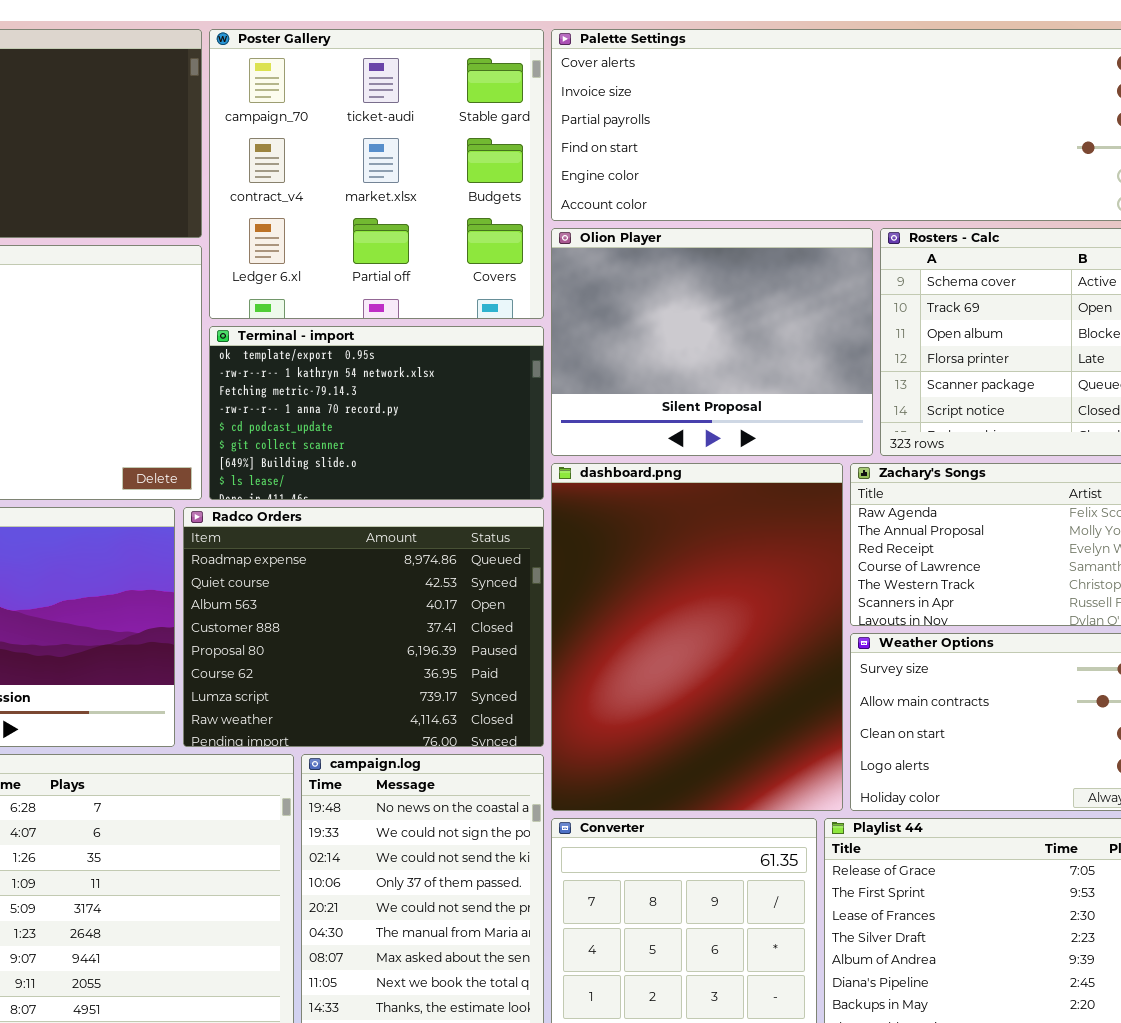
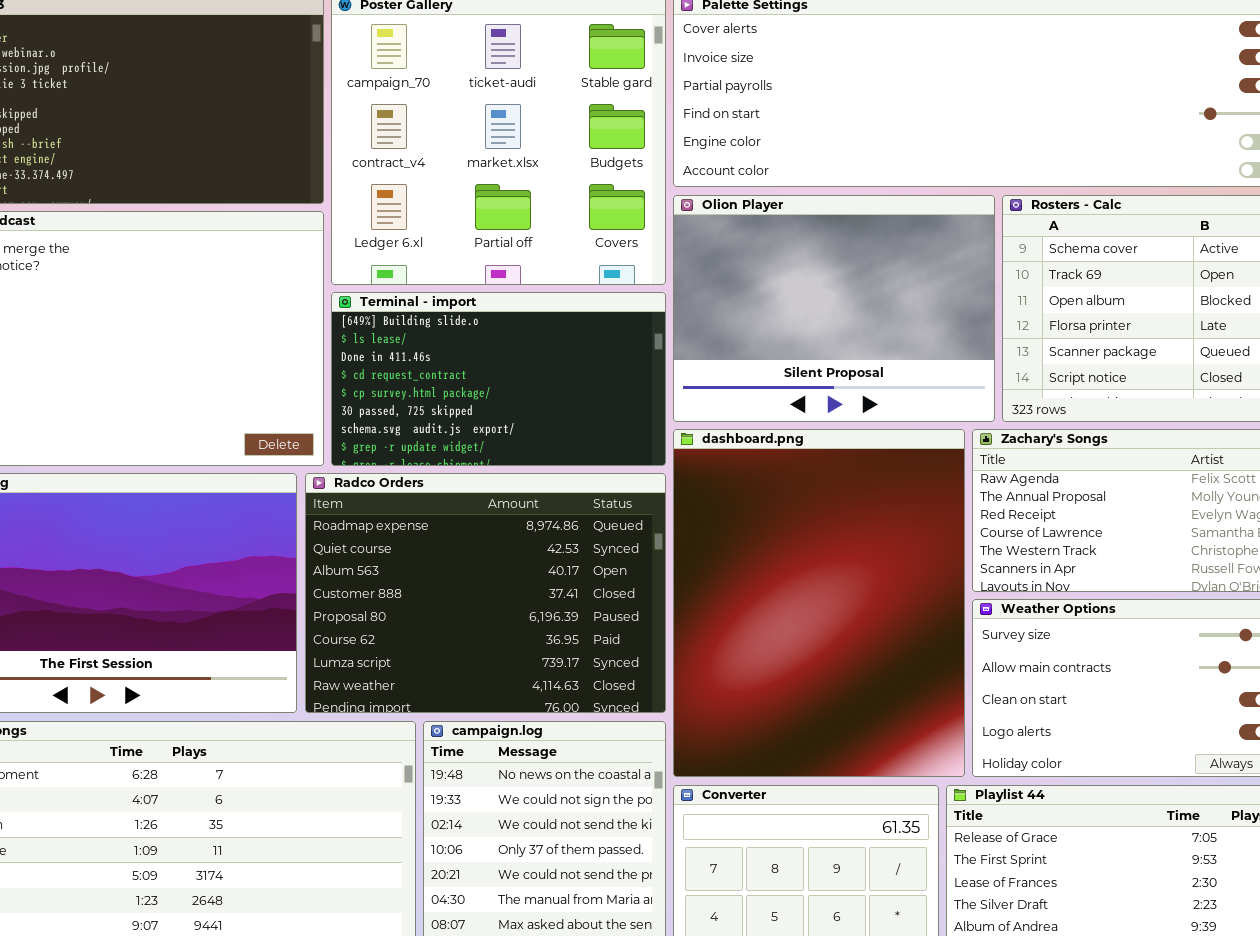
Terminal - import: [209,326,544,500] -> [331,292,666,466], scrolled down 6 rows

